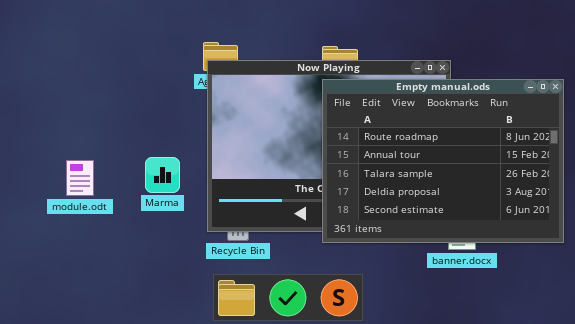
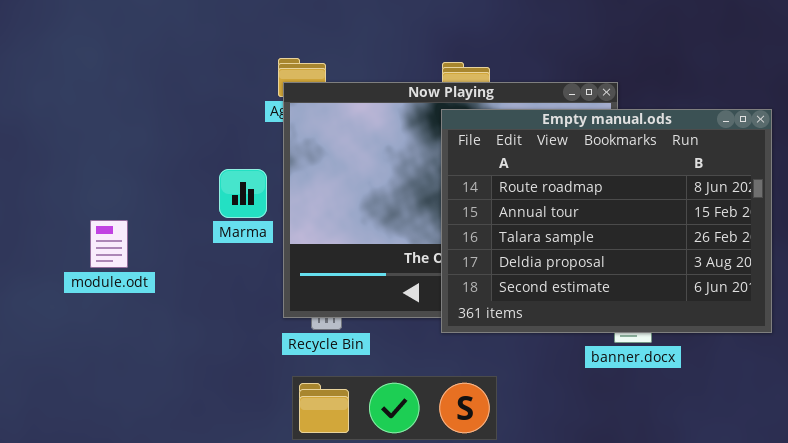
Marma: [145,157,180,193] -> [219,169,267,218], moved

